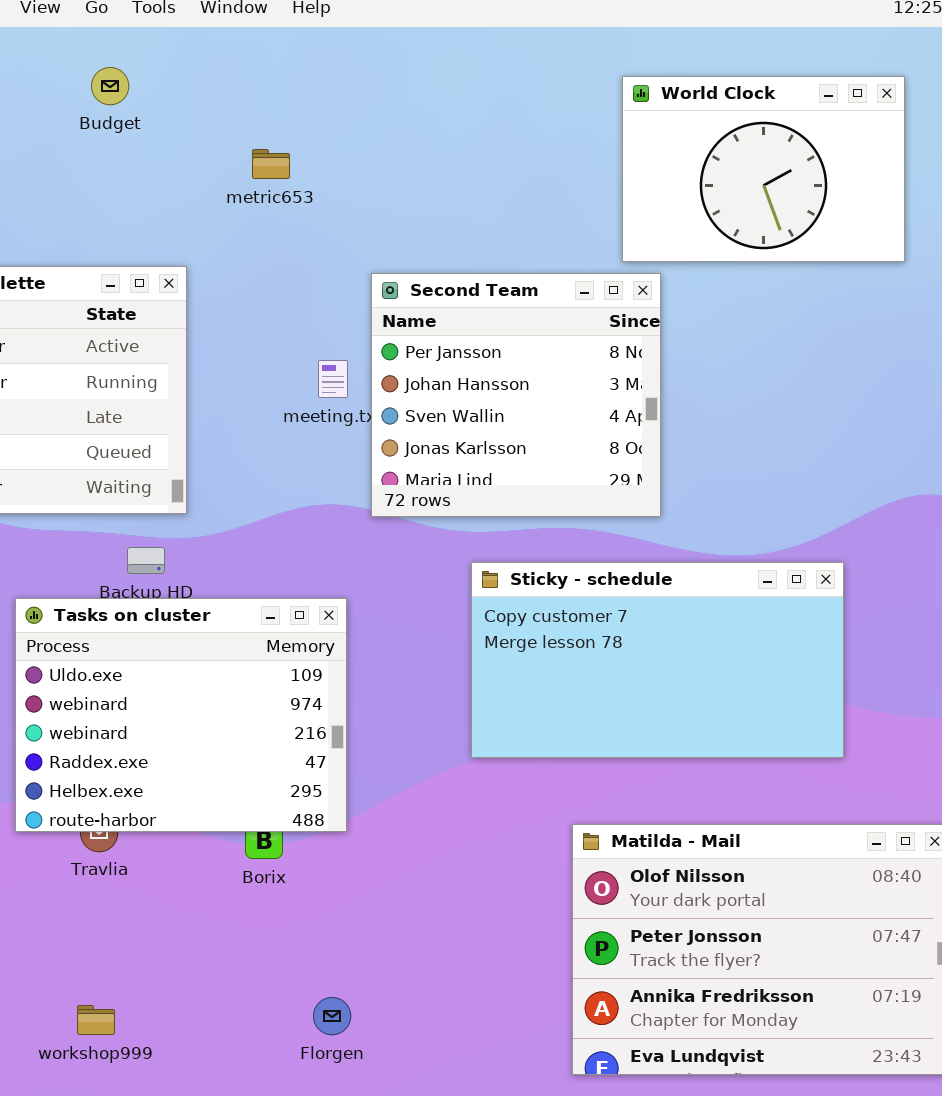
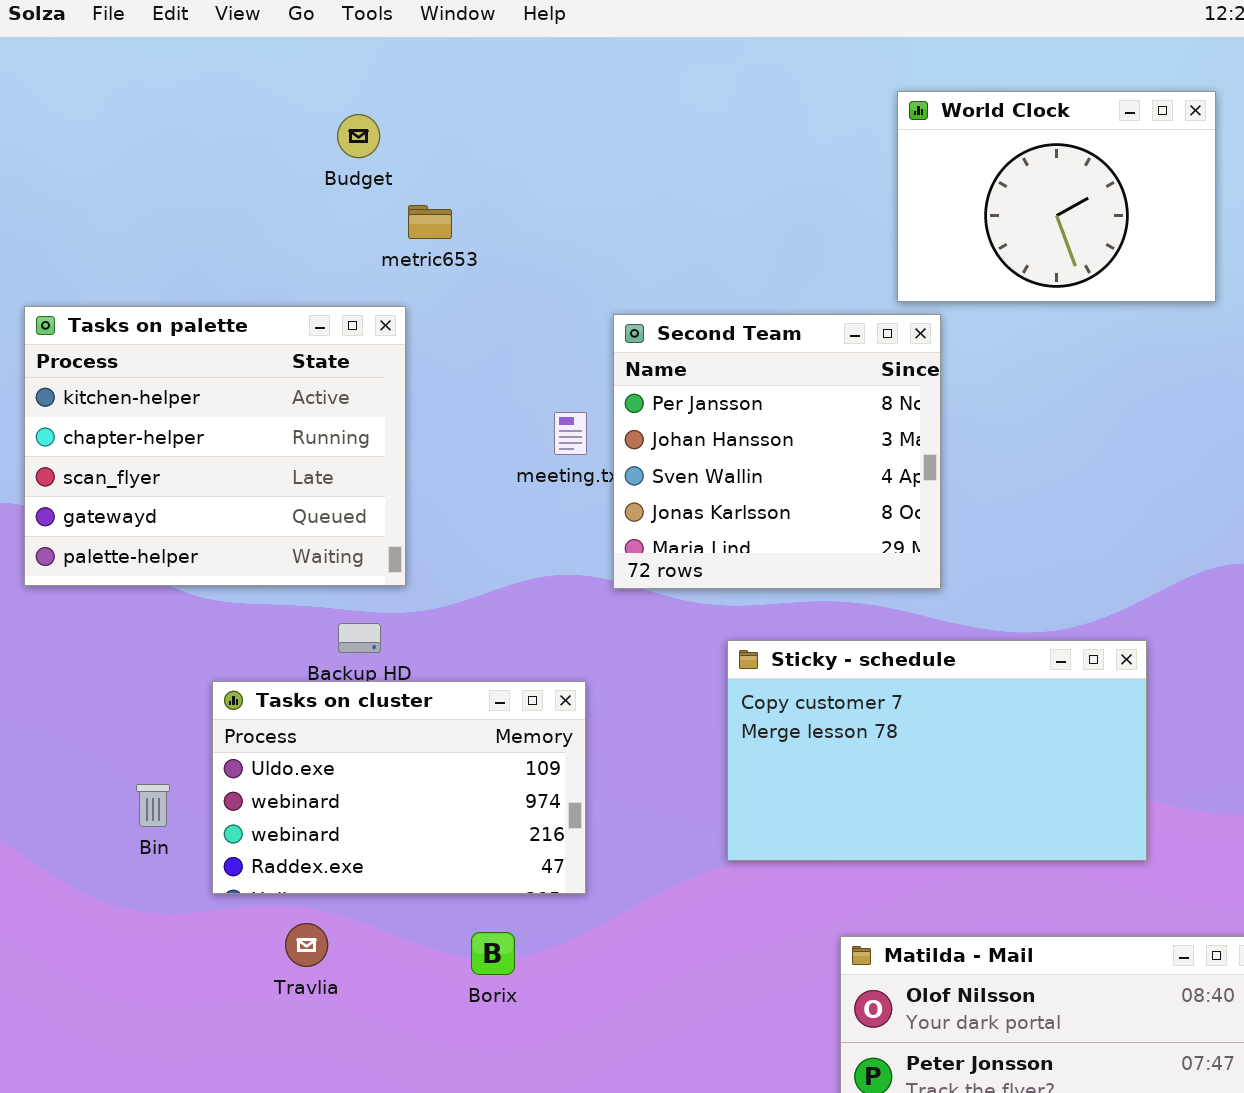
Budget: [91,67,129,105] -> [337,114,380,158], moved
metric653: [252,149,290,179] -> [408,205,452,239], moved
Tasks on cluster: [15,598,347,832] -> [212,681,586,894], resized

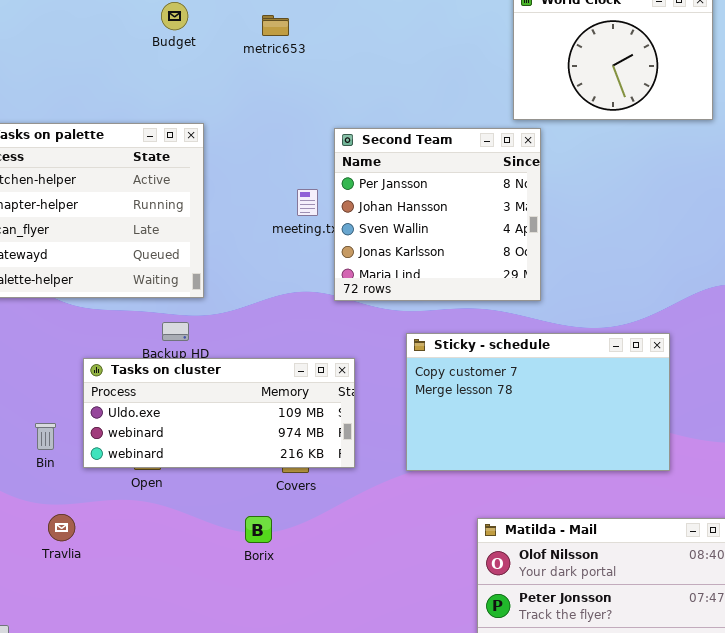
metric653: [408,205,452,239] -> [262,15,289,36], moved
Tasks on cluster: [212,681,586,894] -> [83,358,355,468], resized
Travlia: [285,923,328,967] -> [48,514,75,541], moved

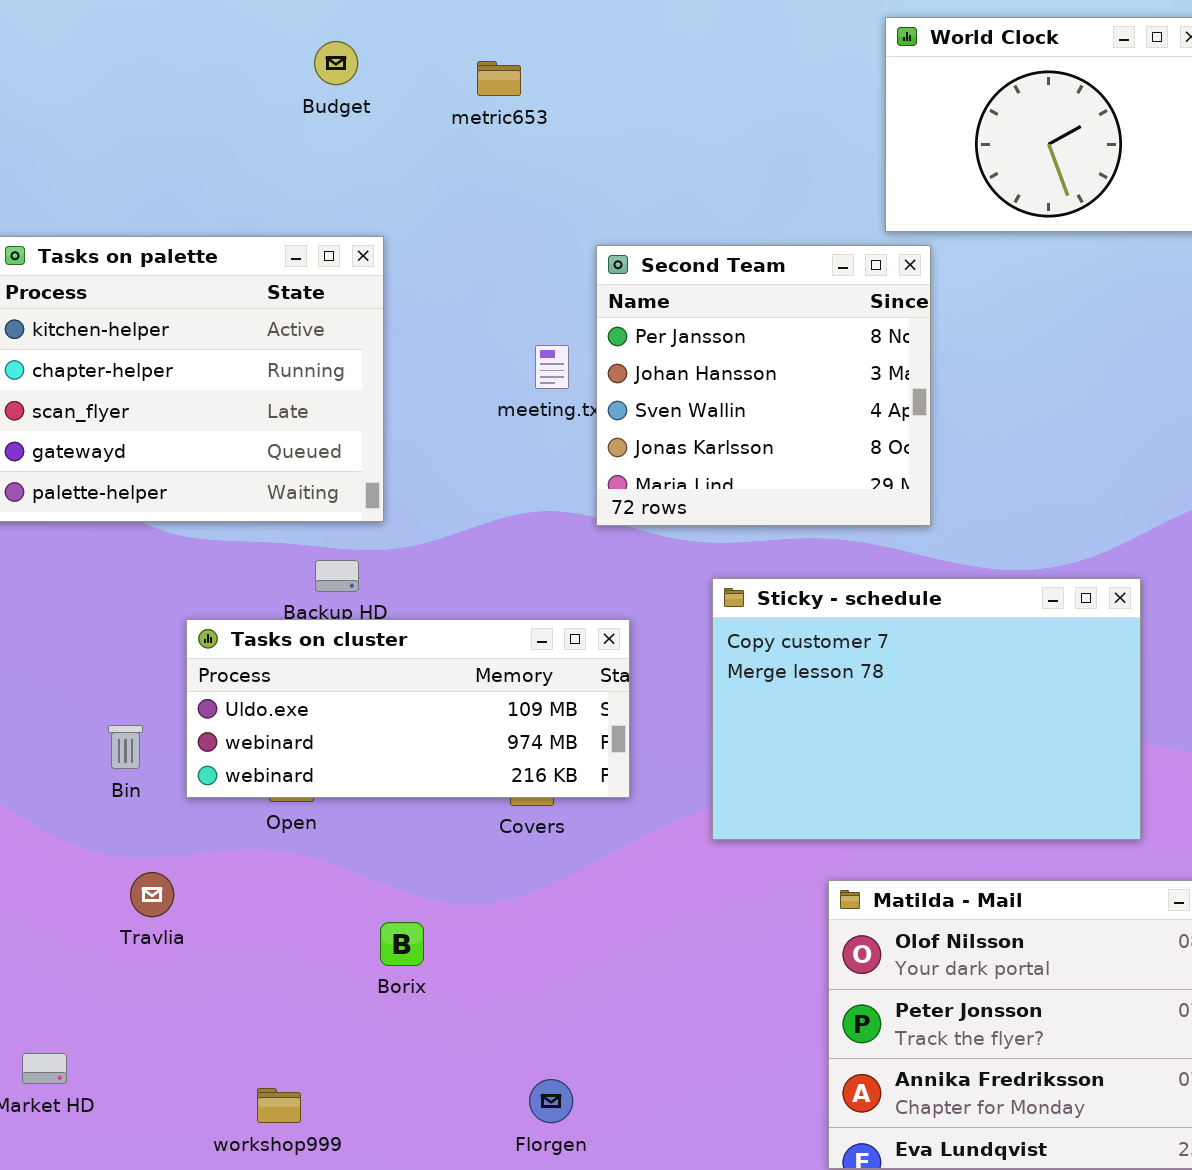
Sticky - schedule: [406,333,670,471] -> [712,578,1141,840], resized
Borix: [245,516,272,543] -> [380,922,424,966], moved

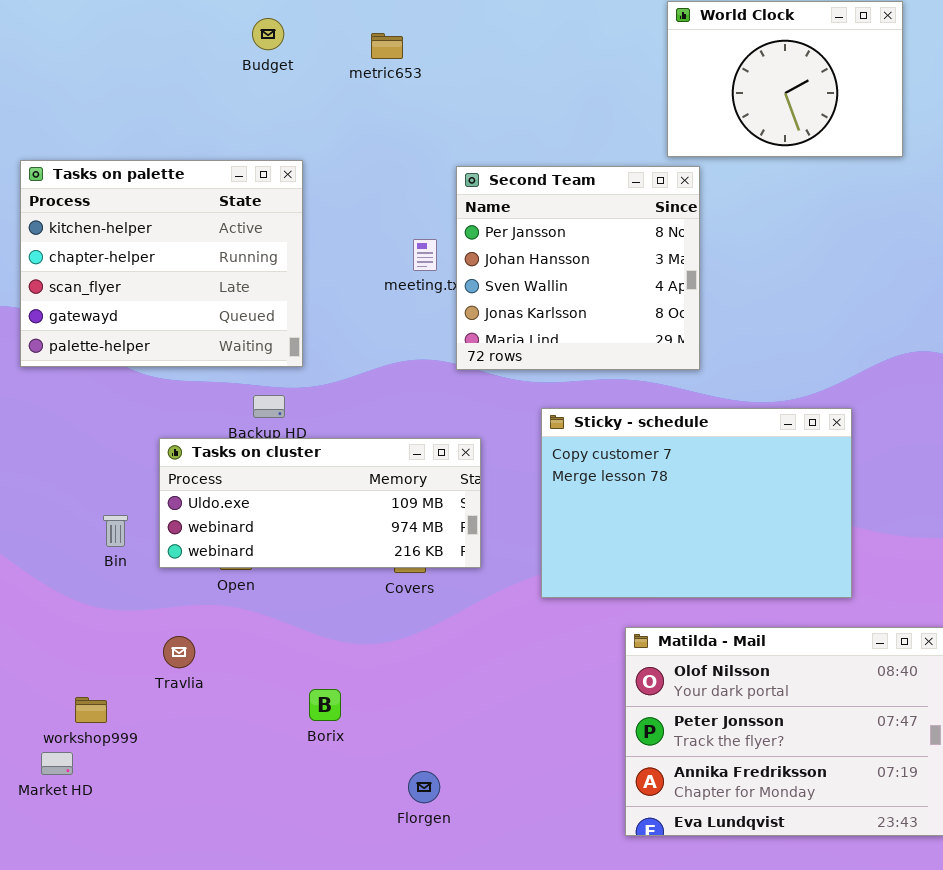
Travlia: [130,872,174,917] -> [163,636,195,668], moved
Borix: [380,922,424,966] -> [309,689,341,721], moved
workshop999: [257,1088,301,1123] -> [75,697,107,723], moved

